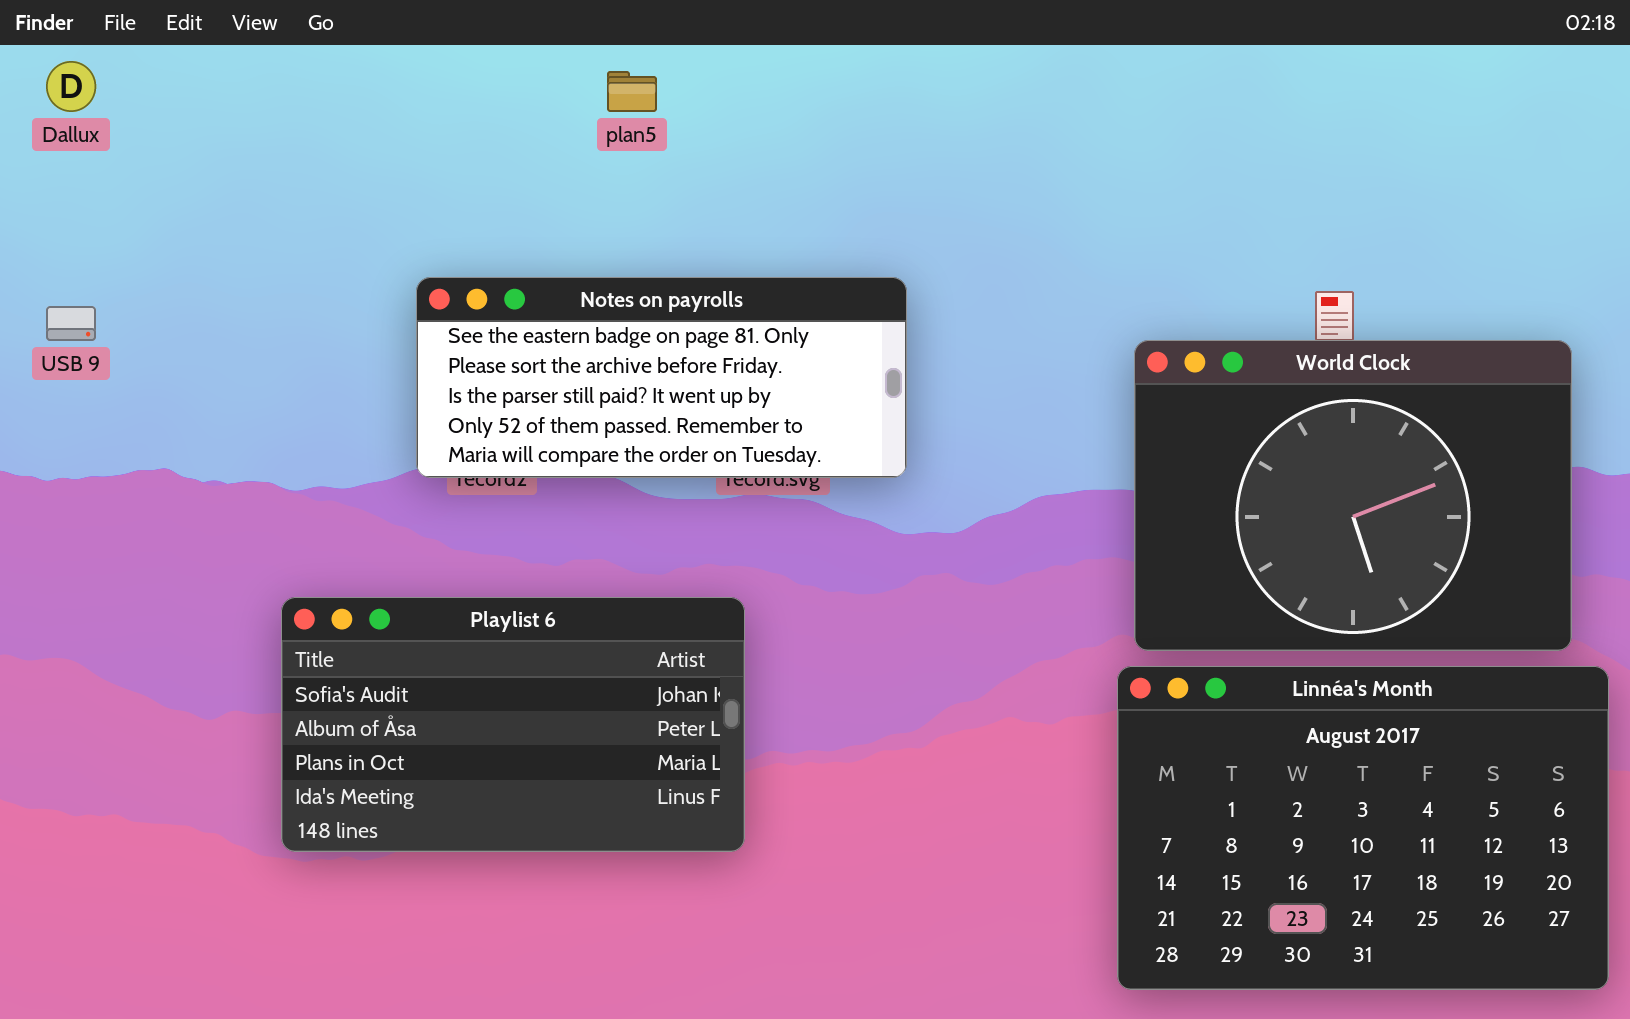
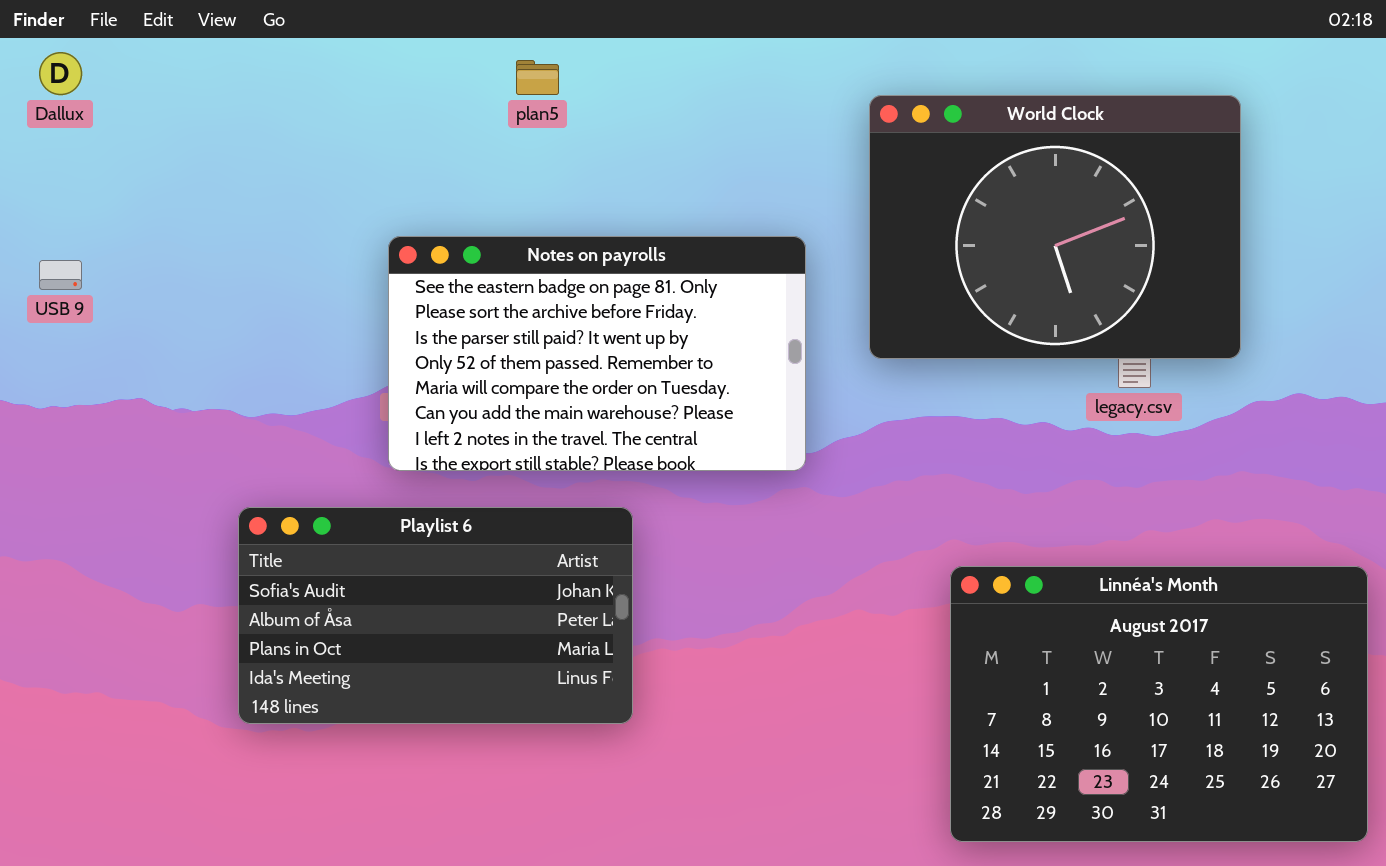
Notes on payrolls: [416,277,907,478] -> [388,236,806,471], moved, resized
World Clock: [1134,340,1572,651] -> [869,95,1241,359], moved

